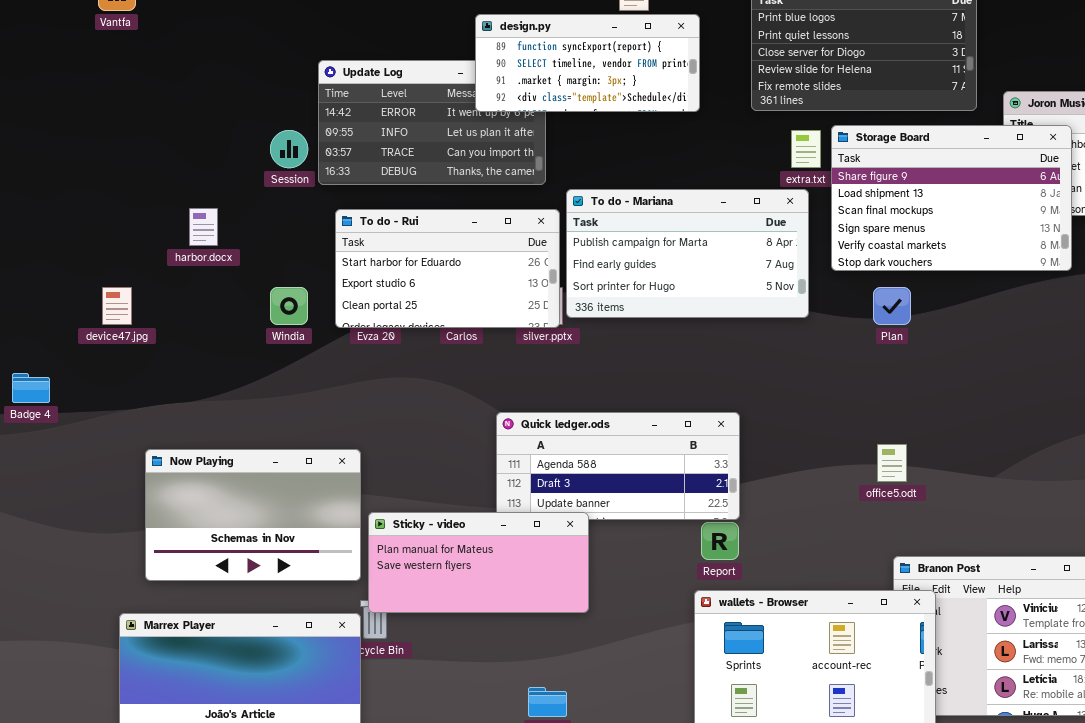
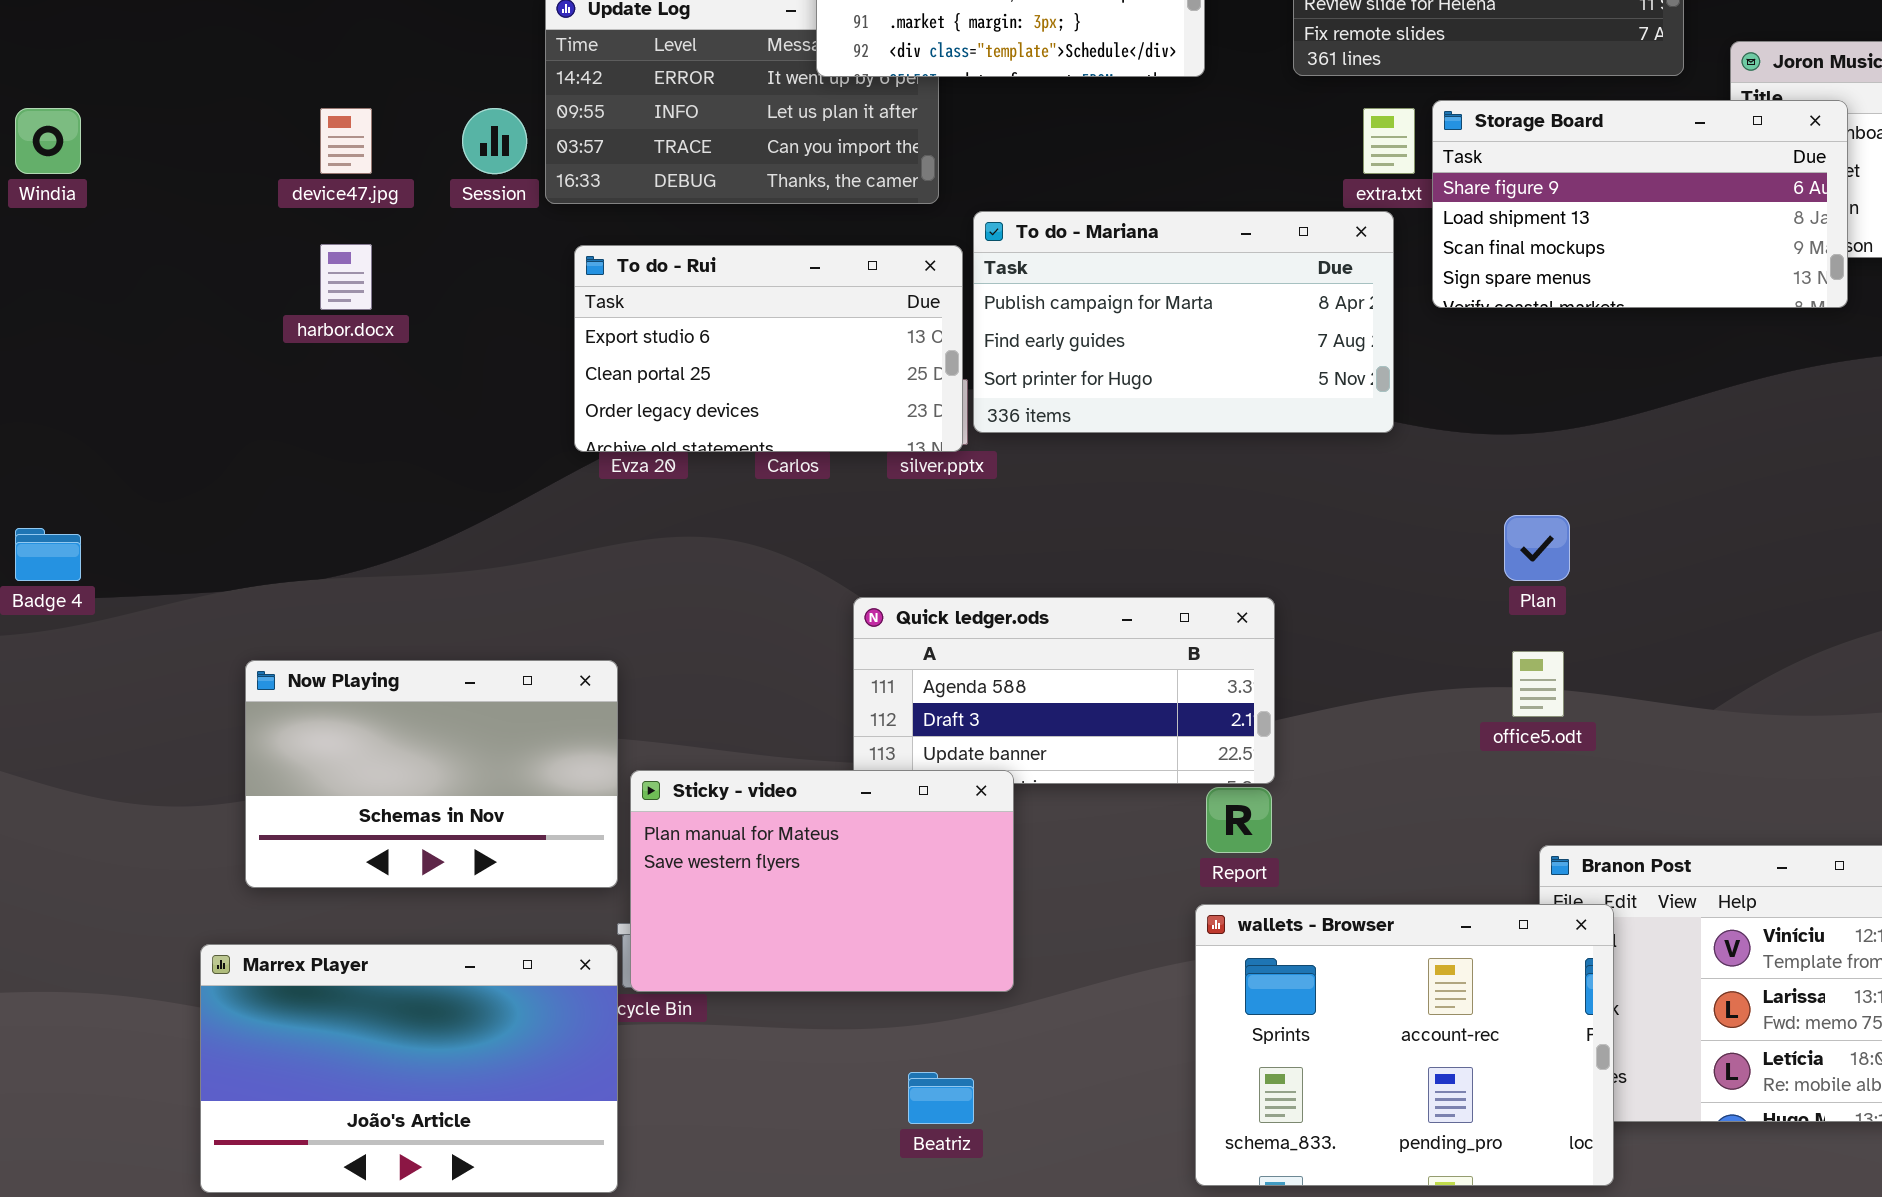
Storage Board: [831,125,1072,271] -> [1432,100,1848,308], resized
To do - Rui: [335,209,560,328] -> [574,245,963,452], scrolled down 1 row
device47.jpg: [102,287,132,325] -> [320,108,372,174], moved
Windia: [270,287,308,325] -> [15,108,81,174], moved
Plan: [873,287,911,325] -> [1504,515,1570,581], moved
Sticky - video: [368,512,589,613] -> [630,770,1014,992], resized

